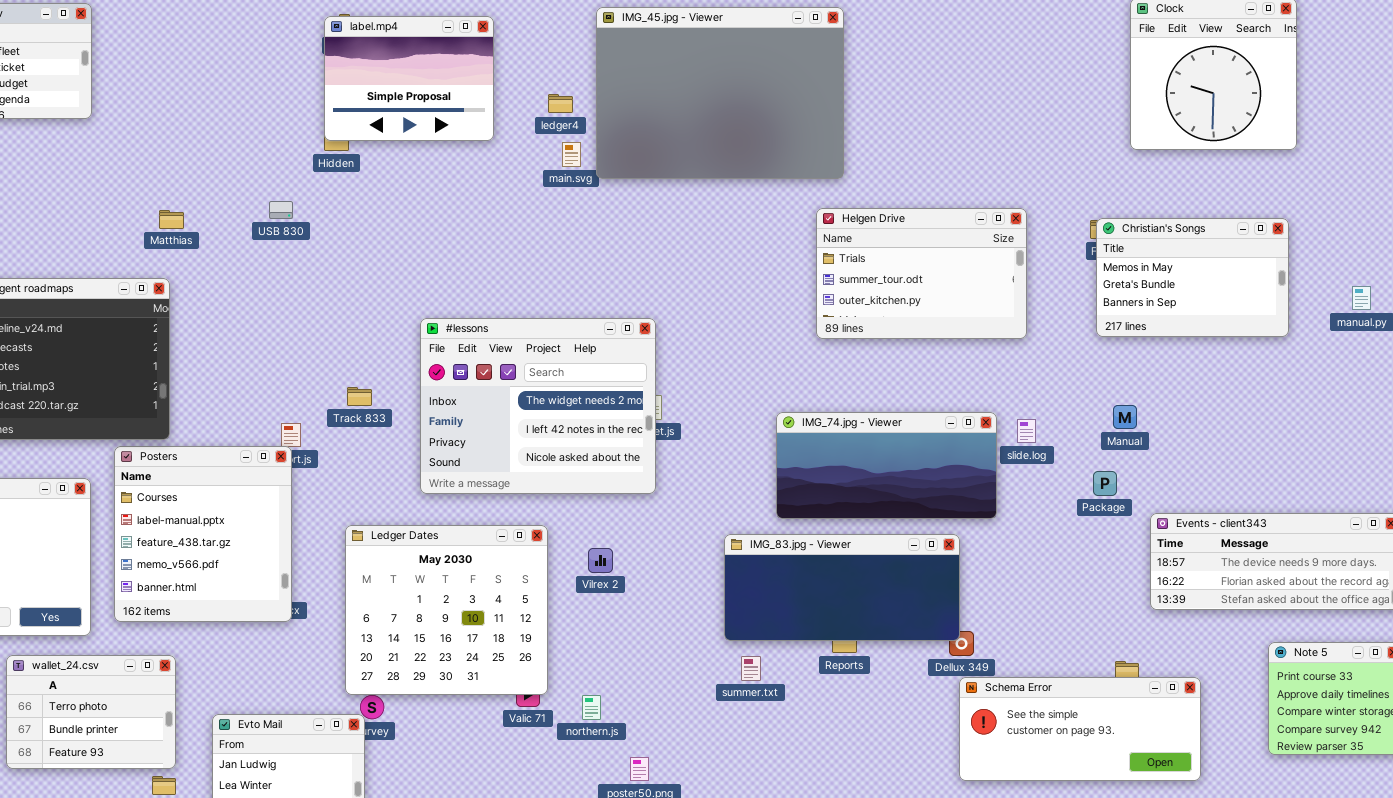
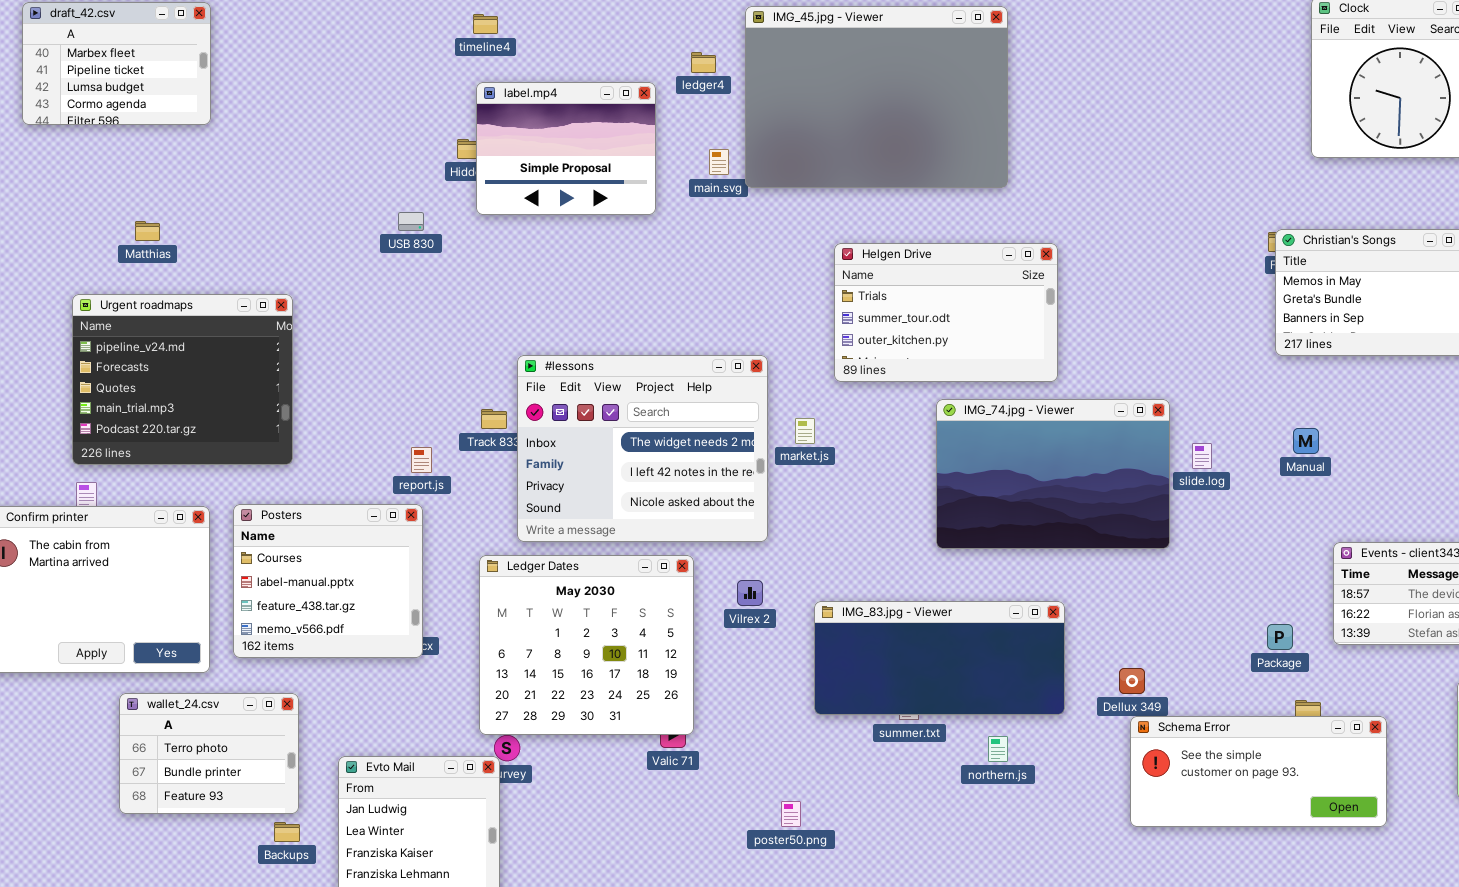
label.mp4: [324,16,494,141] -> [476,82,656,215], moved
ledger4: [548,94,573,113] -> [691,52,716,73], moved
Helgen Drive: [816,208,1027,339] -> [834,243,1058,382], moved
Matthias: [159,210,184,229] -> [135,221,160,241], moved
#lessons: [420,318,656,494] -> [517,355,768,542], moved
IMG_74.jpg - Viewer: [776,412,997,519] -> [936,399,1170,549], resized
Posters: [114,446,292,622] -> [233,504,423,658], resized
Package: [1093,471,1117,496] -> [1267,624,1293,650], moved
IMG_83.jpg - Viewer: [724,534,960,641] -> [814,601,1065,715], moved
northern.js: [582,695,601,720] -> [988,736,1008,762], moved

